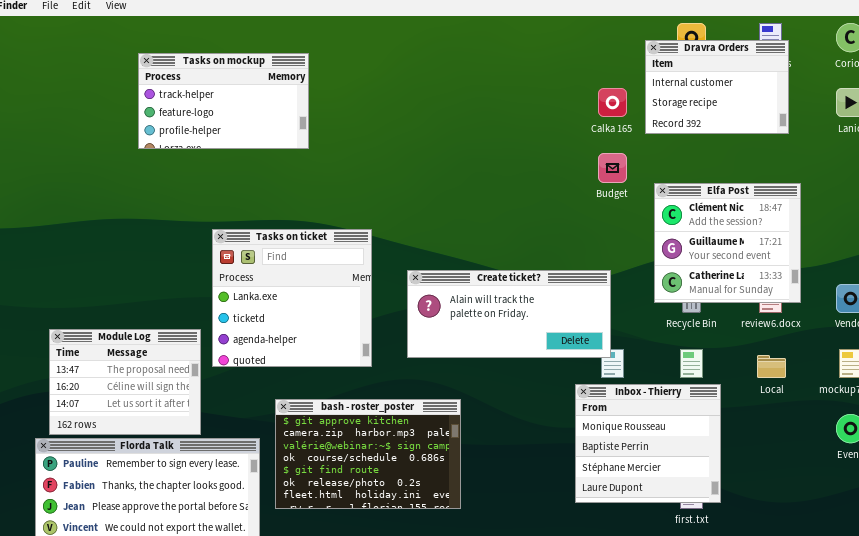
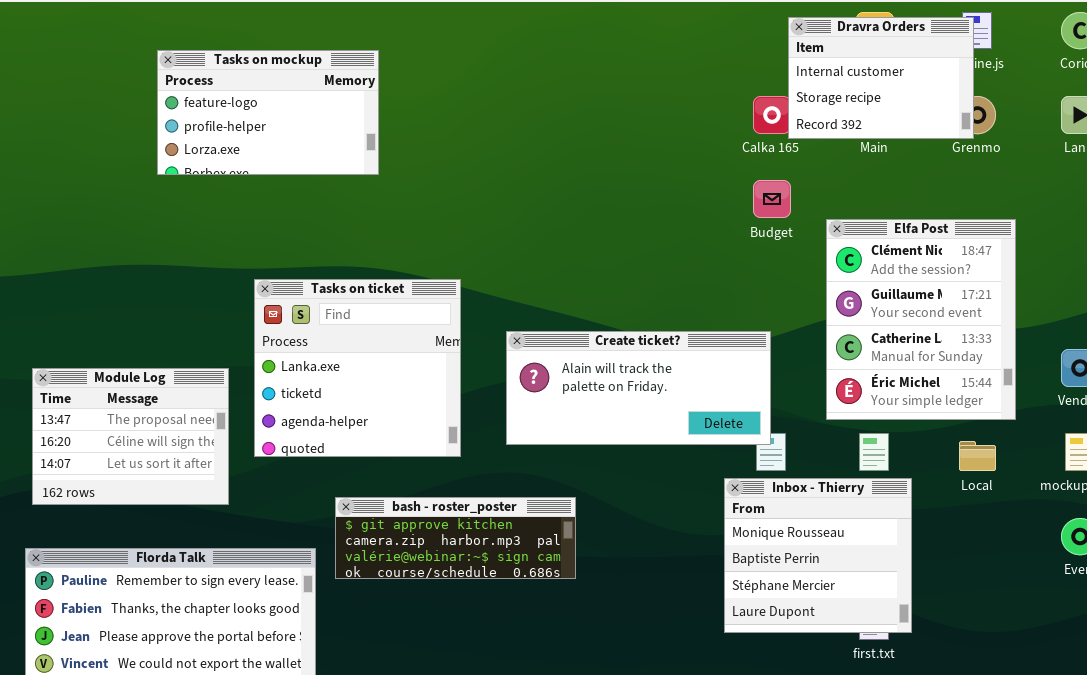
Dravra Orders: [645,40,789,134] -> [788,17,974,139], moved
Tasks on mockup: [138,53,309,149] -> [157,50,379,175], scrolled down 1 row
Elfa Post: [654,183,801,303] -> [826,219,1016,420], resized
Module Log: [49,329,201,435] -> [32,368,229,505], moved
bash - roster_poster: [275,399,461,509] -> [335,497,576,579], resized

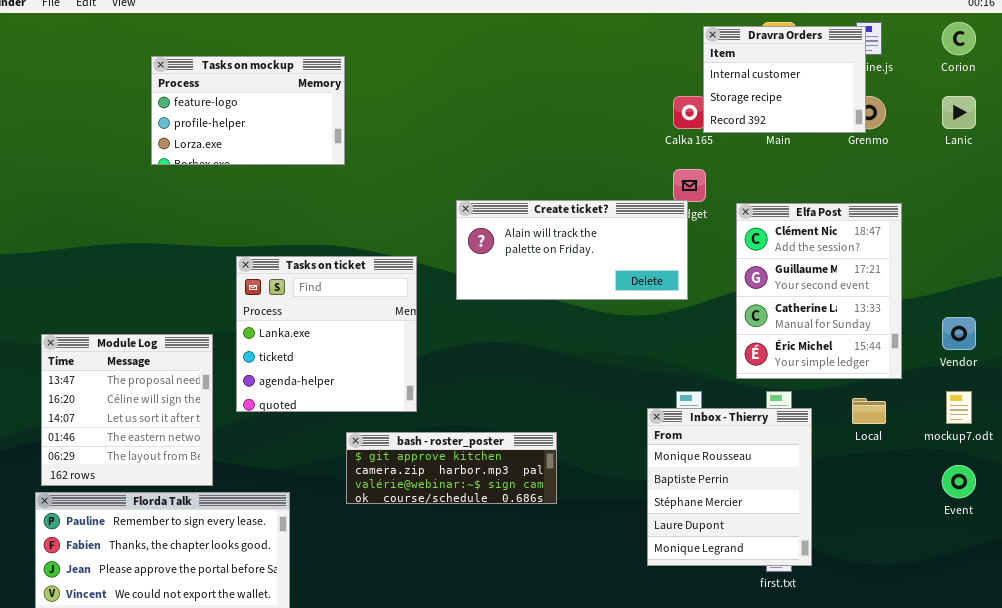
Create ticket?: [506,331,771,445] -> [456,200,688,300], moved
Module Log: [32,368,229,505] -> [41,334,213,486], resized
Inbox - Thierry: [724,478,912,633] -> [647,408,812,566], resized
bash - roster_poster: [335,497,576,579] -> [346,432,557,504], moved

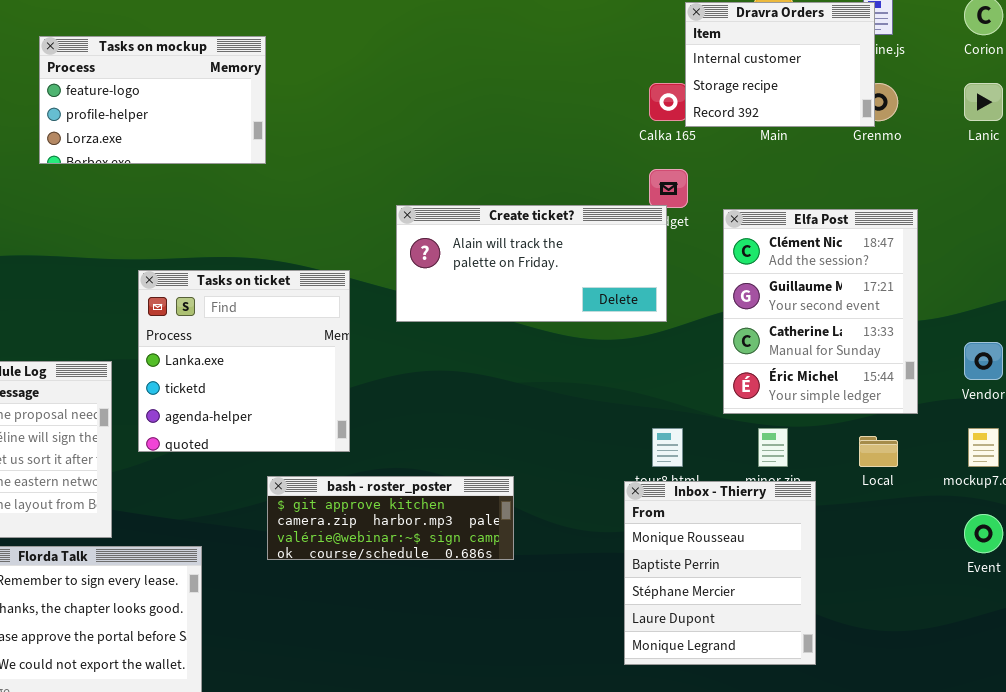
Inbox - Thierry: [647,408,812,566] -> [624,481,816,665], moved

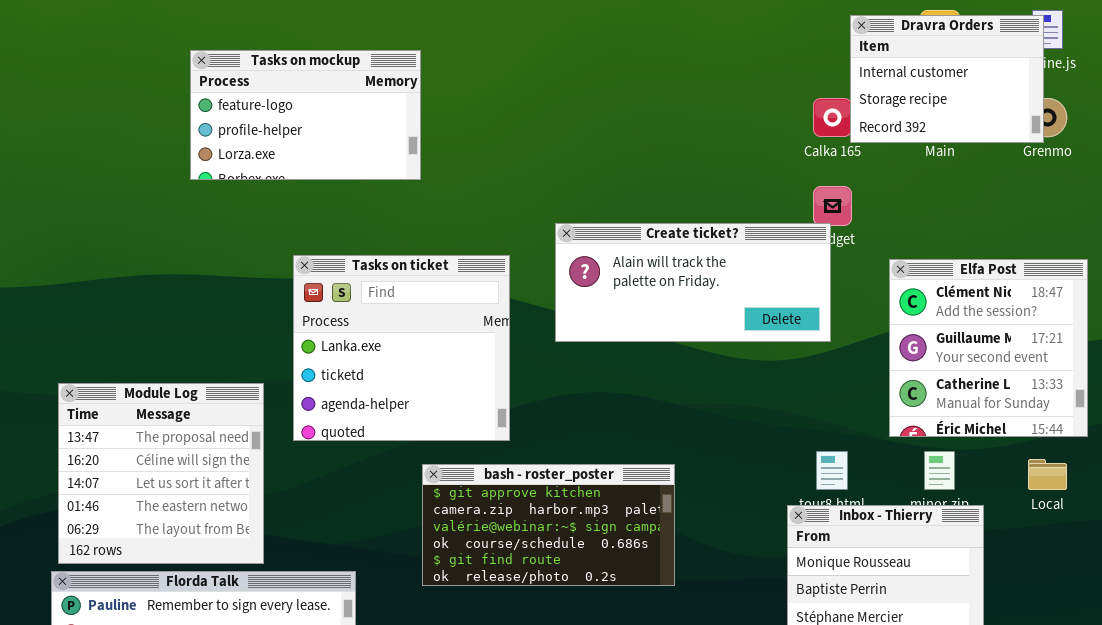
Elfa Post: [723,209,918,414] -> [889,259,1088,437], resized
Tasks on ticket: [138,270,350,452] -> [293,255,510,441], moved
bash - roster_poster: [267,476,514,560] -> [422,464,675,586], resized

